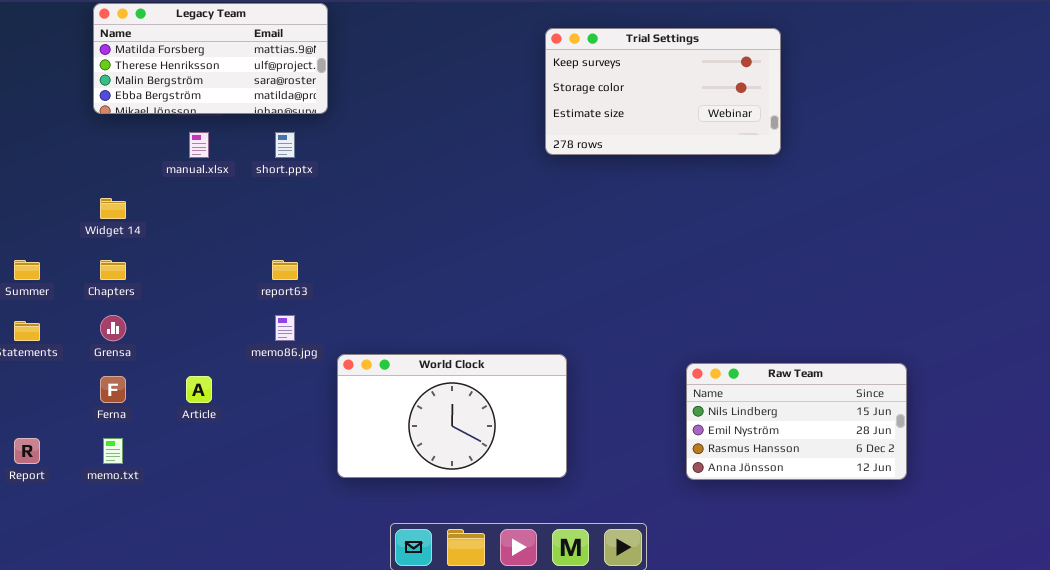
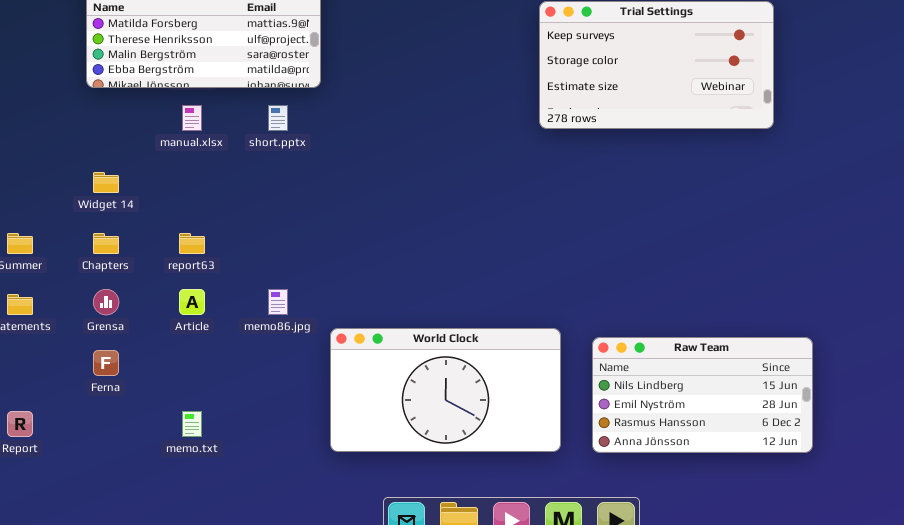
report63: [272,260,298,280] -> [179,233,205,254], moved
Raw Team: [686,363,907,480] -> [592,337,813,453], moved
Article: [186,376,212,403] -> [179,289,205,315], moved
memo.txt: [103,438,123,464] -> [182,411,202,437], moved

